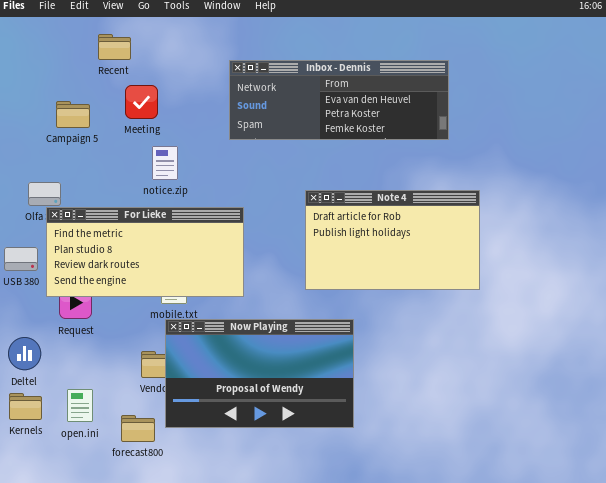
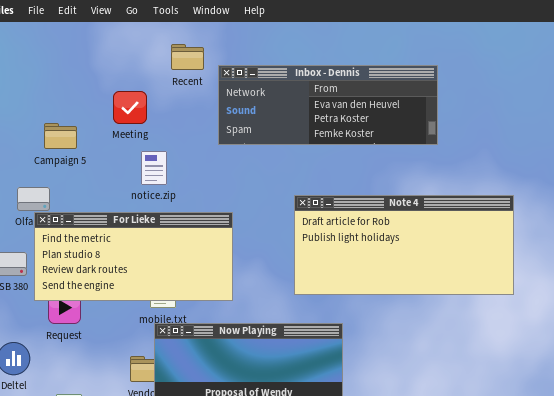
Recent: [98,34,131,60] -> [171,44,204,70], moved
Campaign 5: [56,101,90,128] -> [44,123,77,149], moved
Note 4: [305,190,480,290] -> [294,195,514,295], resized

